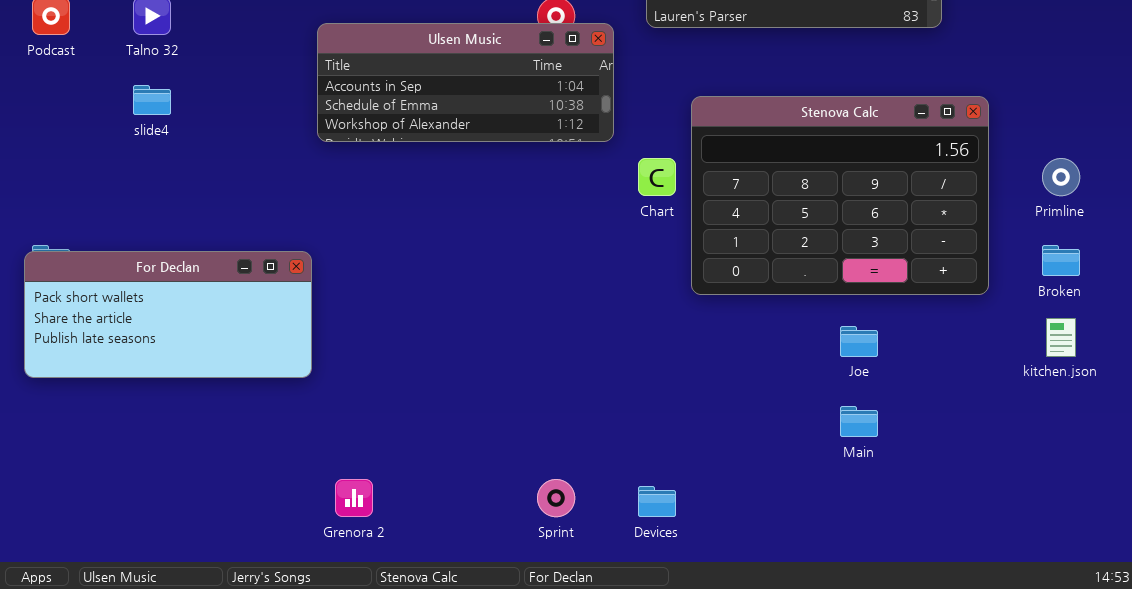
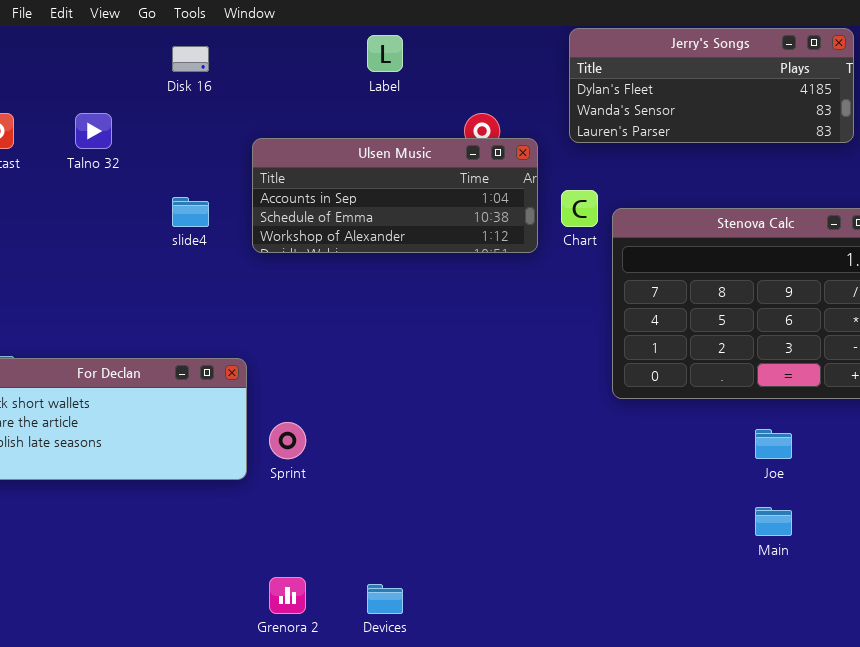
slide4: [133,85,171,115] -> [172,197,209,227], moved
Chart: [638,158,676,196] -> [561,190,598,227], moved
Sprint: [537,479,575,517] -> [269,422,306,459], moved
Devices: [638,486,676,517] -> [367,584,403,614], moved

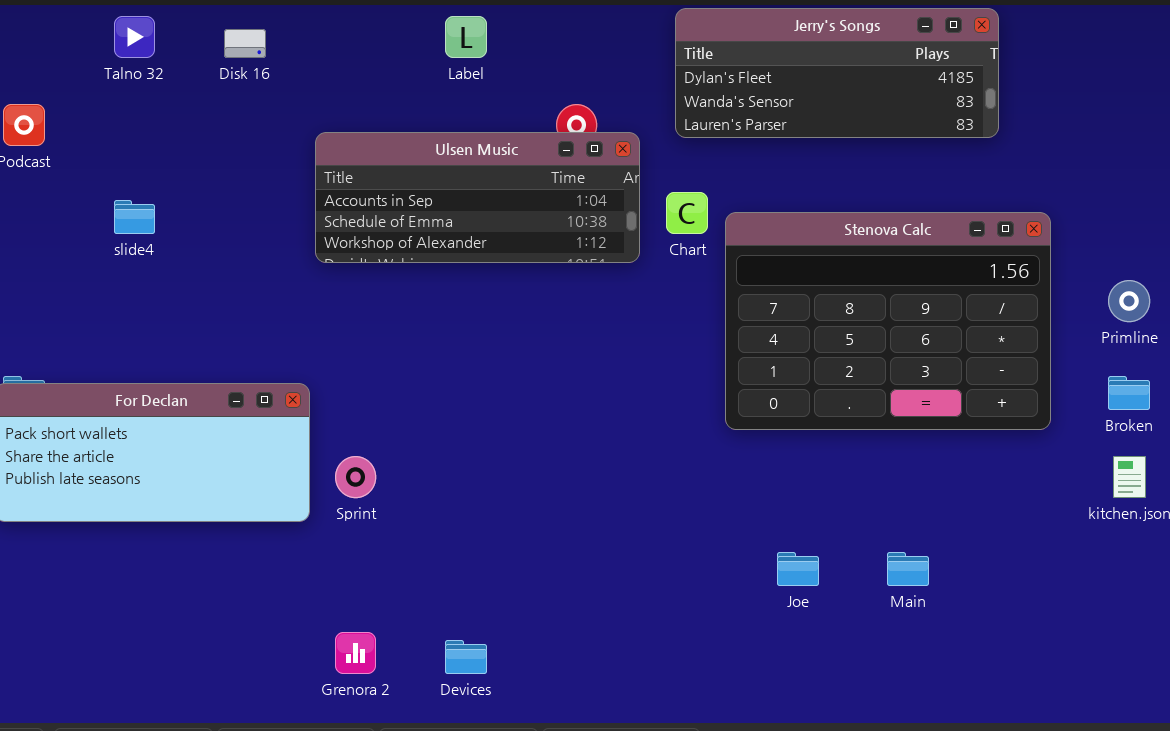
Talno 32: [75,113,112,149] -> [114,16,155,58], moved
slide4: [172,197,209,227] -> [114,200,155,234], moved
Joe: [755,429,792,459] -> [777,552,819,586], moved

